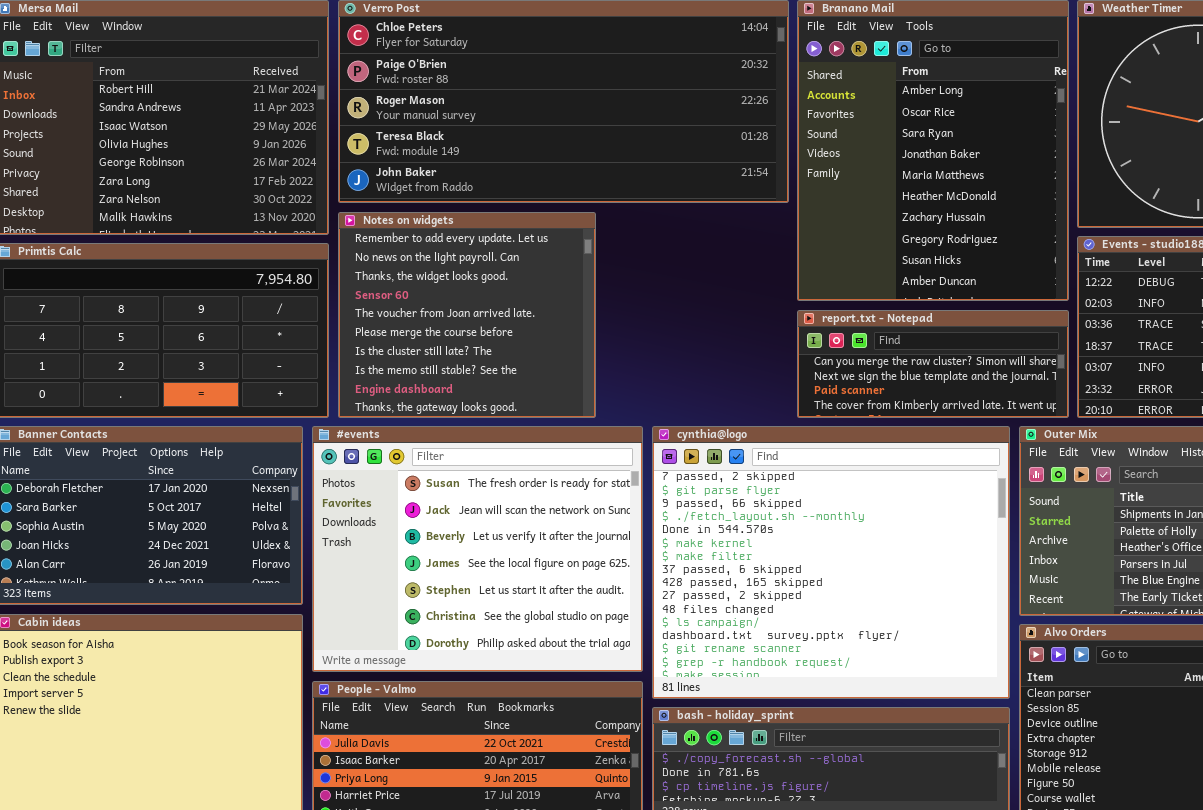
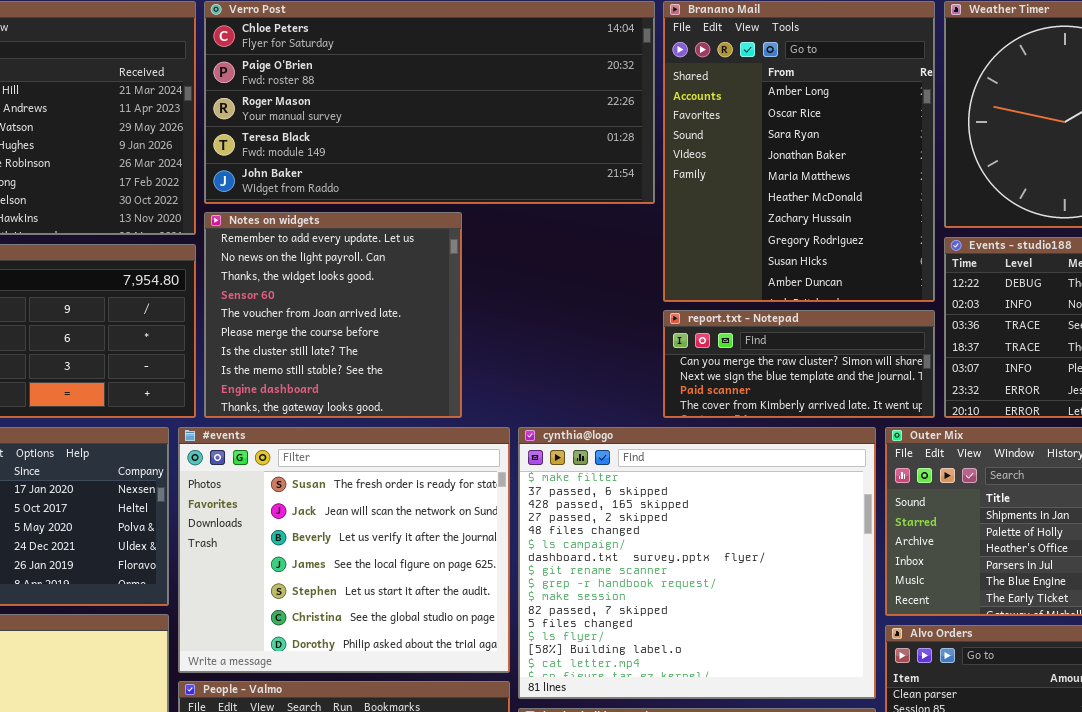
cynthia@logo: [652,426,1010,699] -> [518,427,876,699], scrolled down 6 rows

